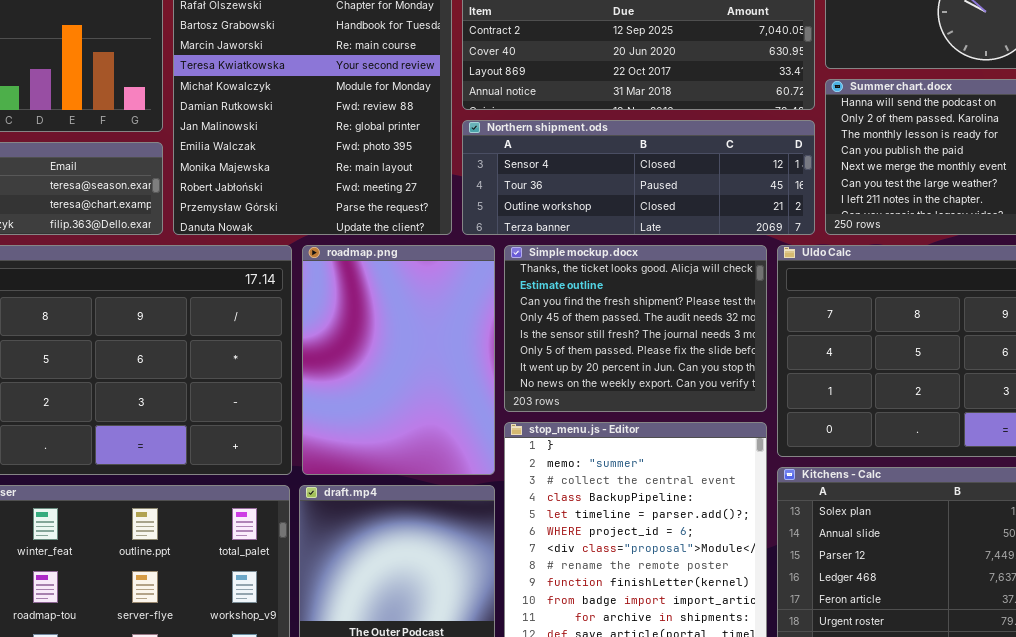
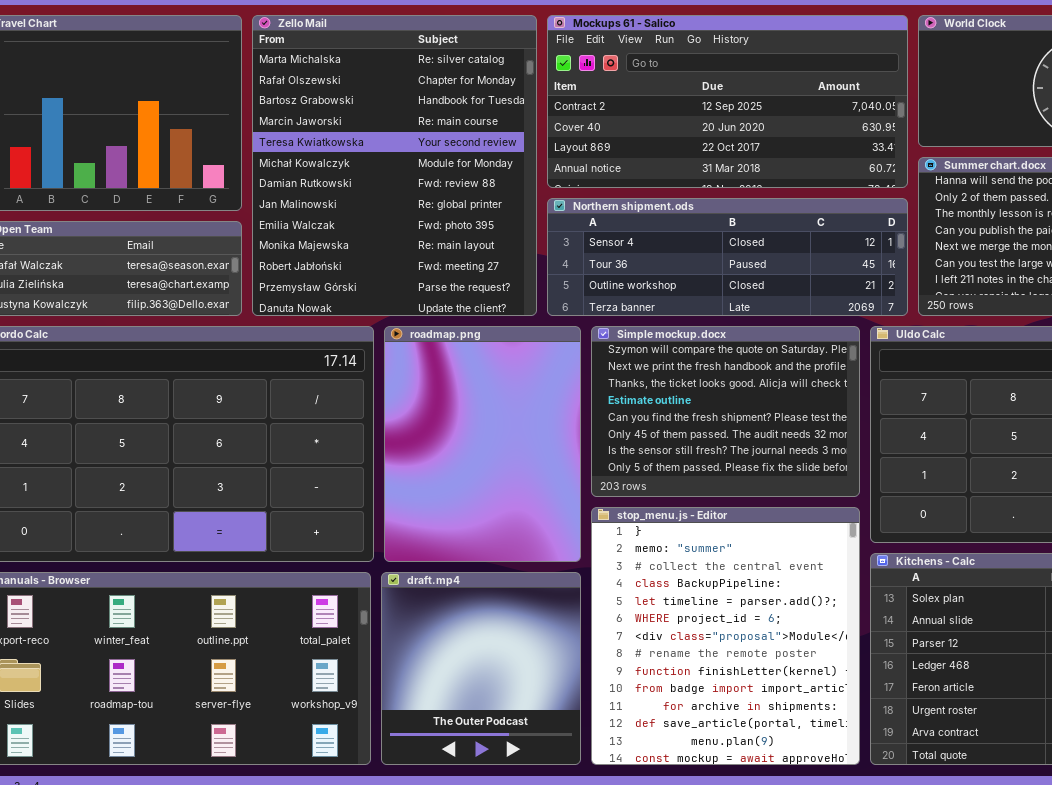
Simple mockup.docx: [504,245,767,412] -> [591,326,860,497], scrolled up 2 rows

